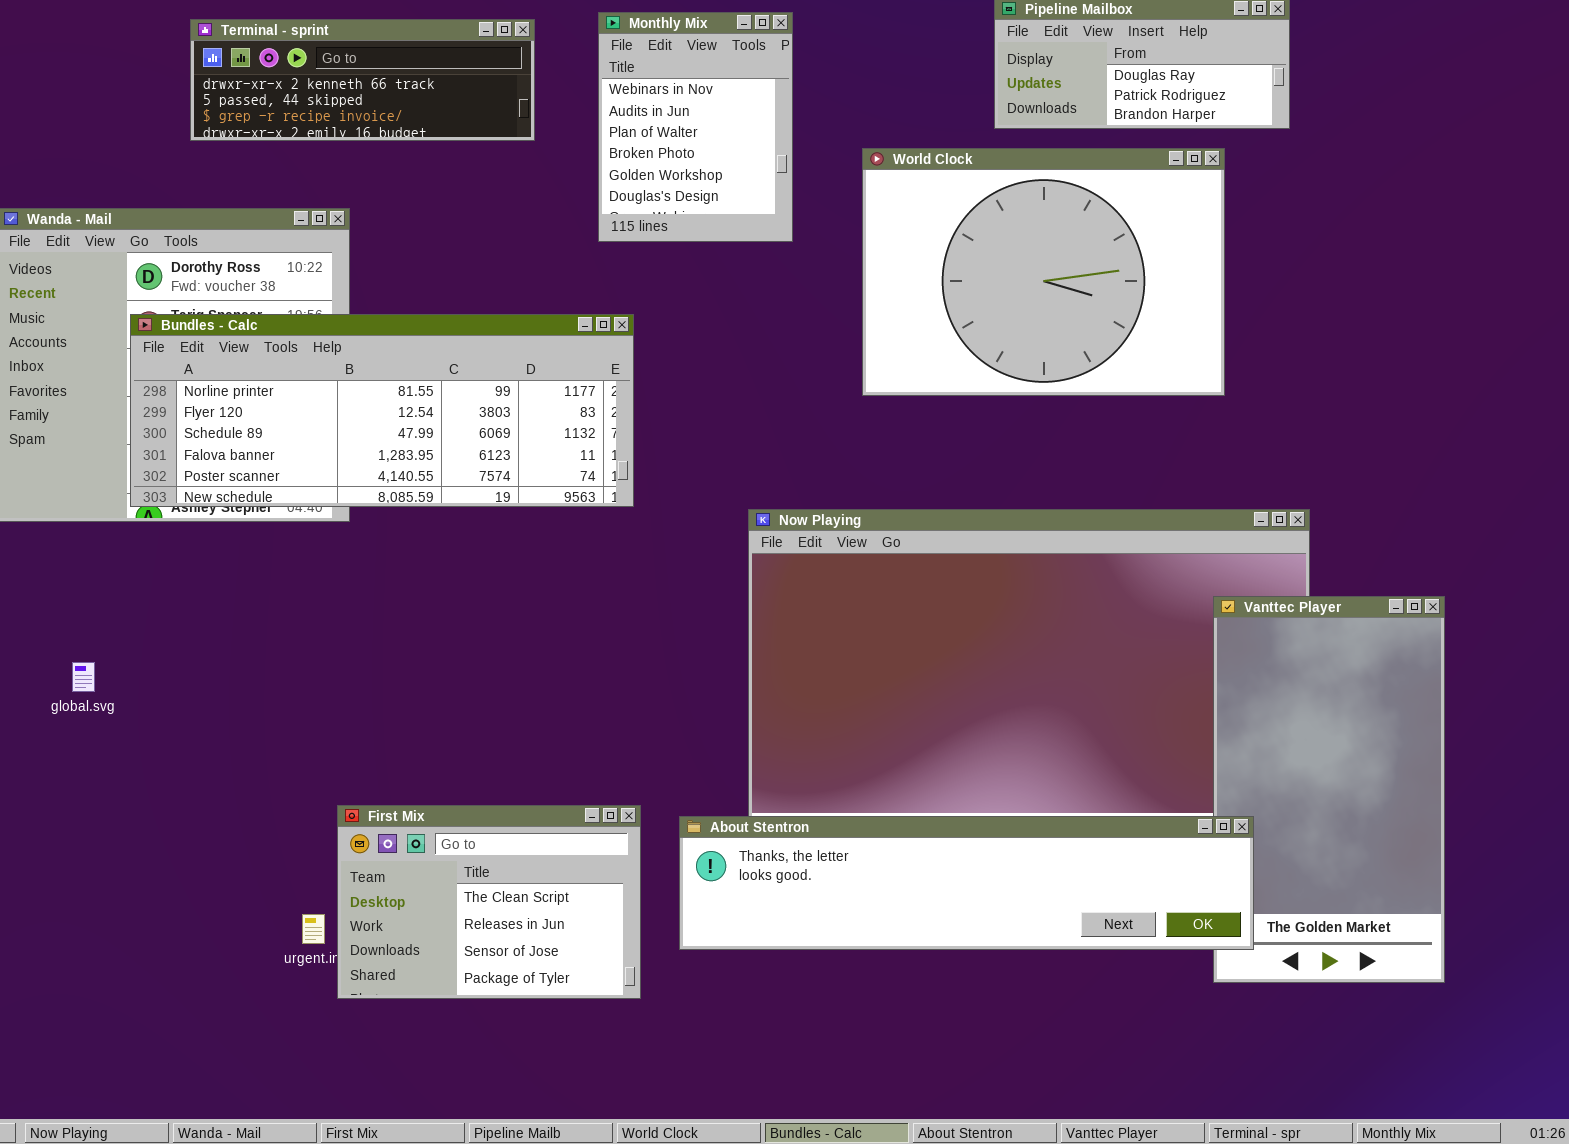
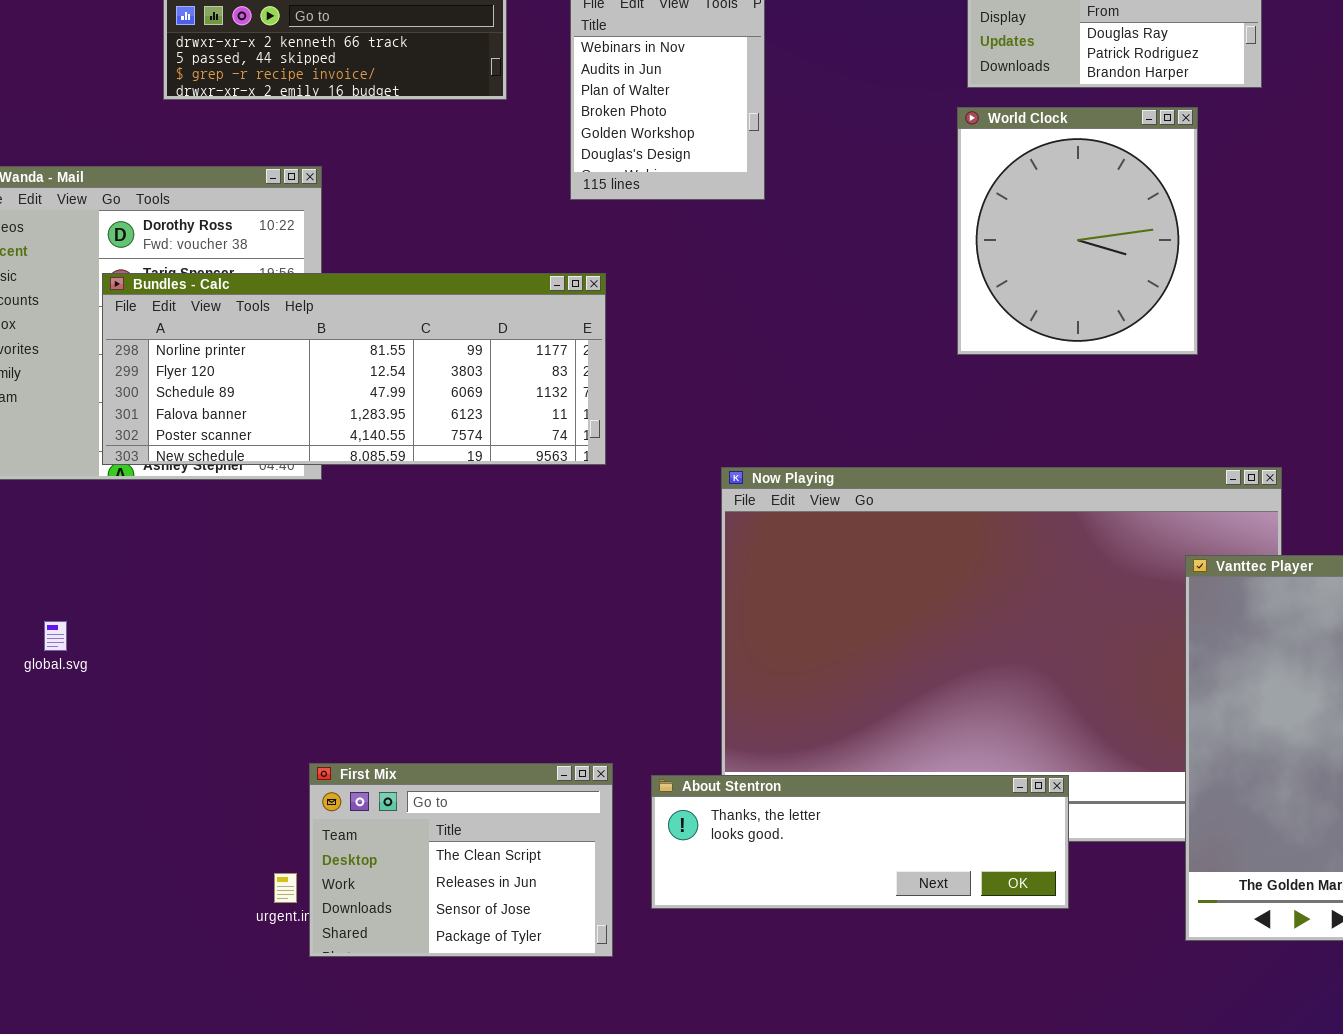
World Clock: [862,148,1225,396] -> [957,107,1198,355], resized
About Stentron: [679,816,1254,950] -> [651,775,1069,909], resized

